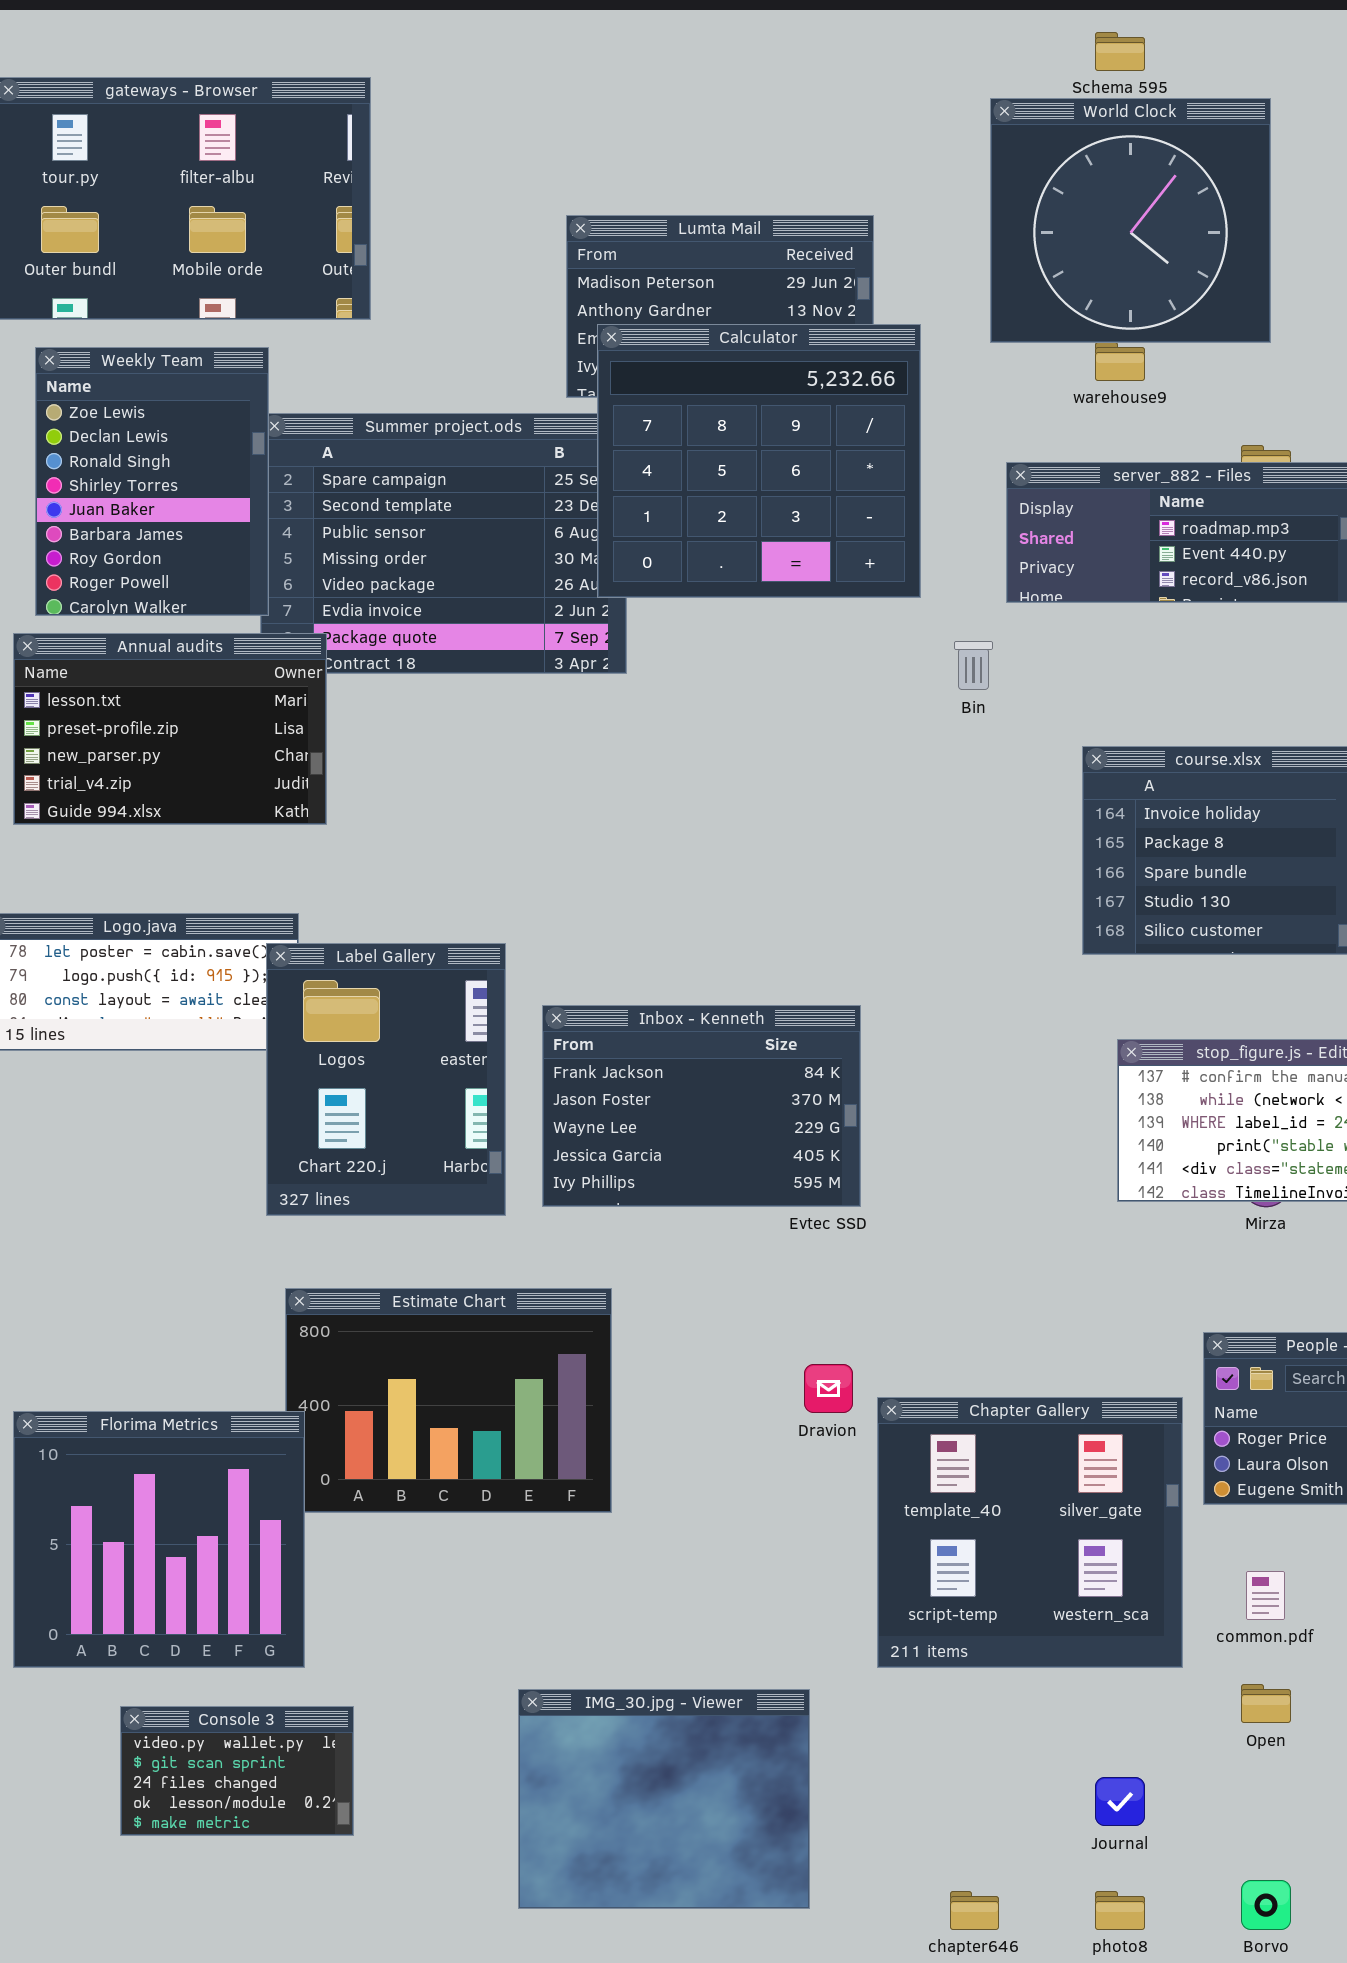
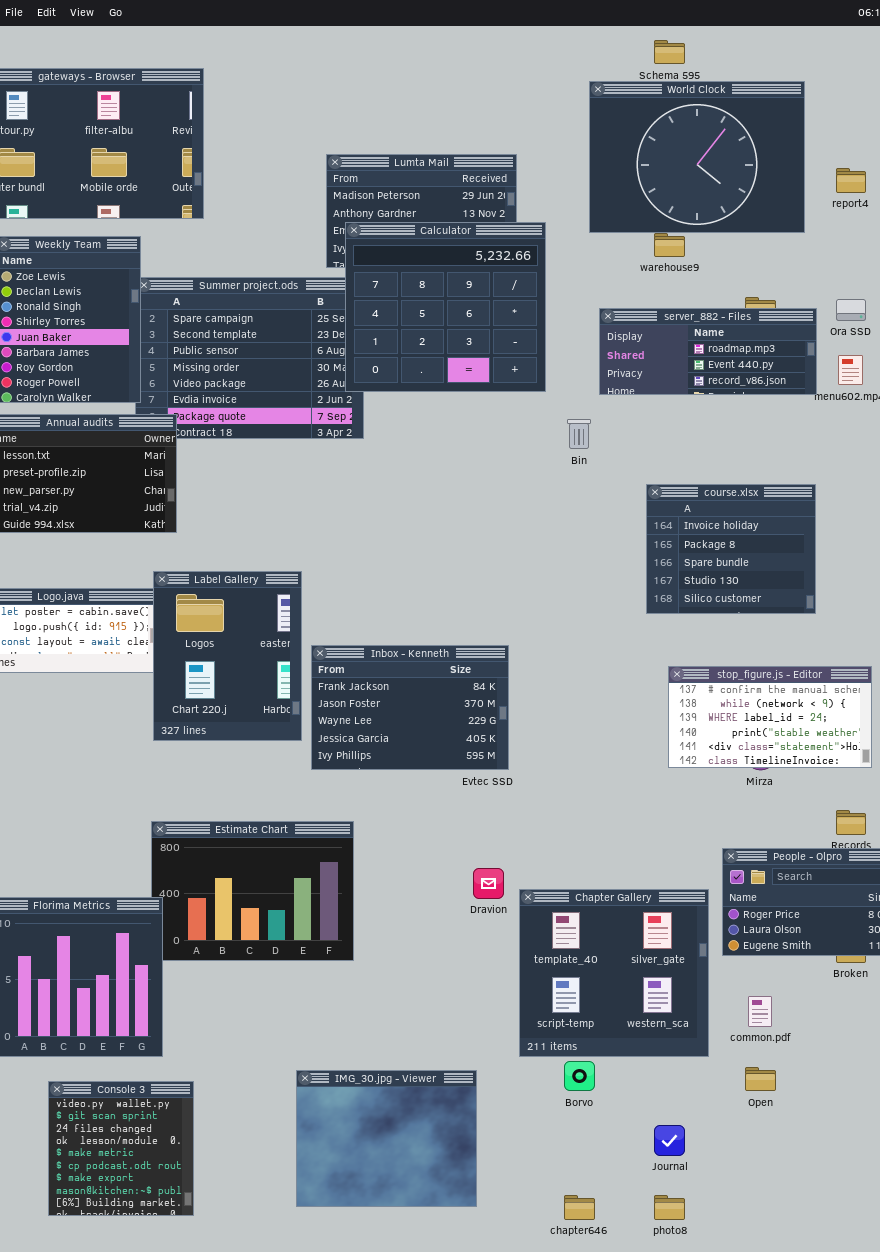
World Clock: [990,98,1271,343] -> [589,81,805,233], resized
Label Gallery: [266,943,506,1216] -> [153,571,302,741], moved
Console 3: [120,1706,354,1836] -> [48,1081,194,1216], resized
Borvo: [1241,1880,1291,1930] -> [564,1061,595,1091], moved

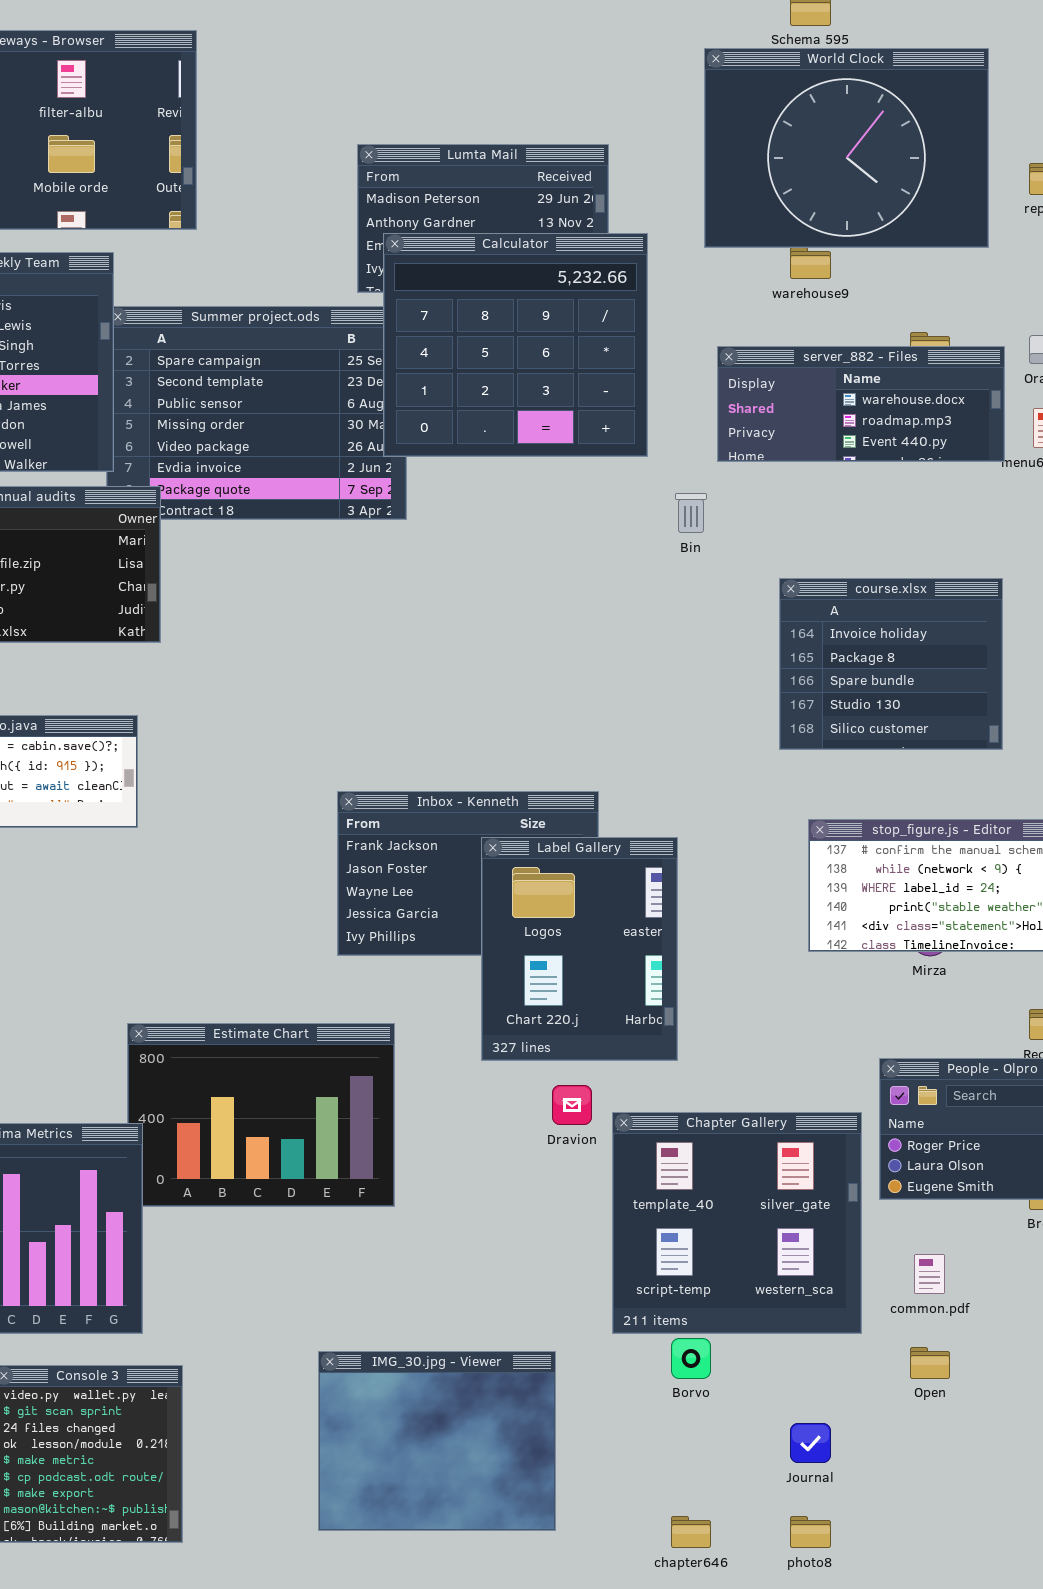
server_882 - Files: [599,308,817,395] -> [717,346,1005,462], scrolled up 1 row
Label Gallery: [153,571,302,741] -> [481,837,678,1061], moved

